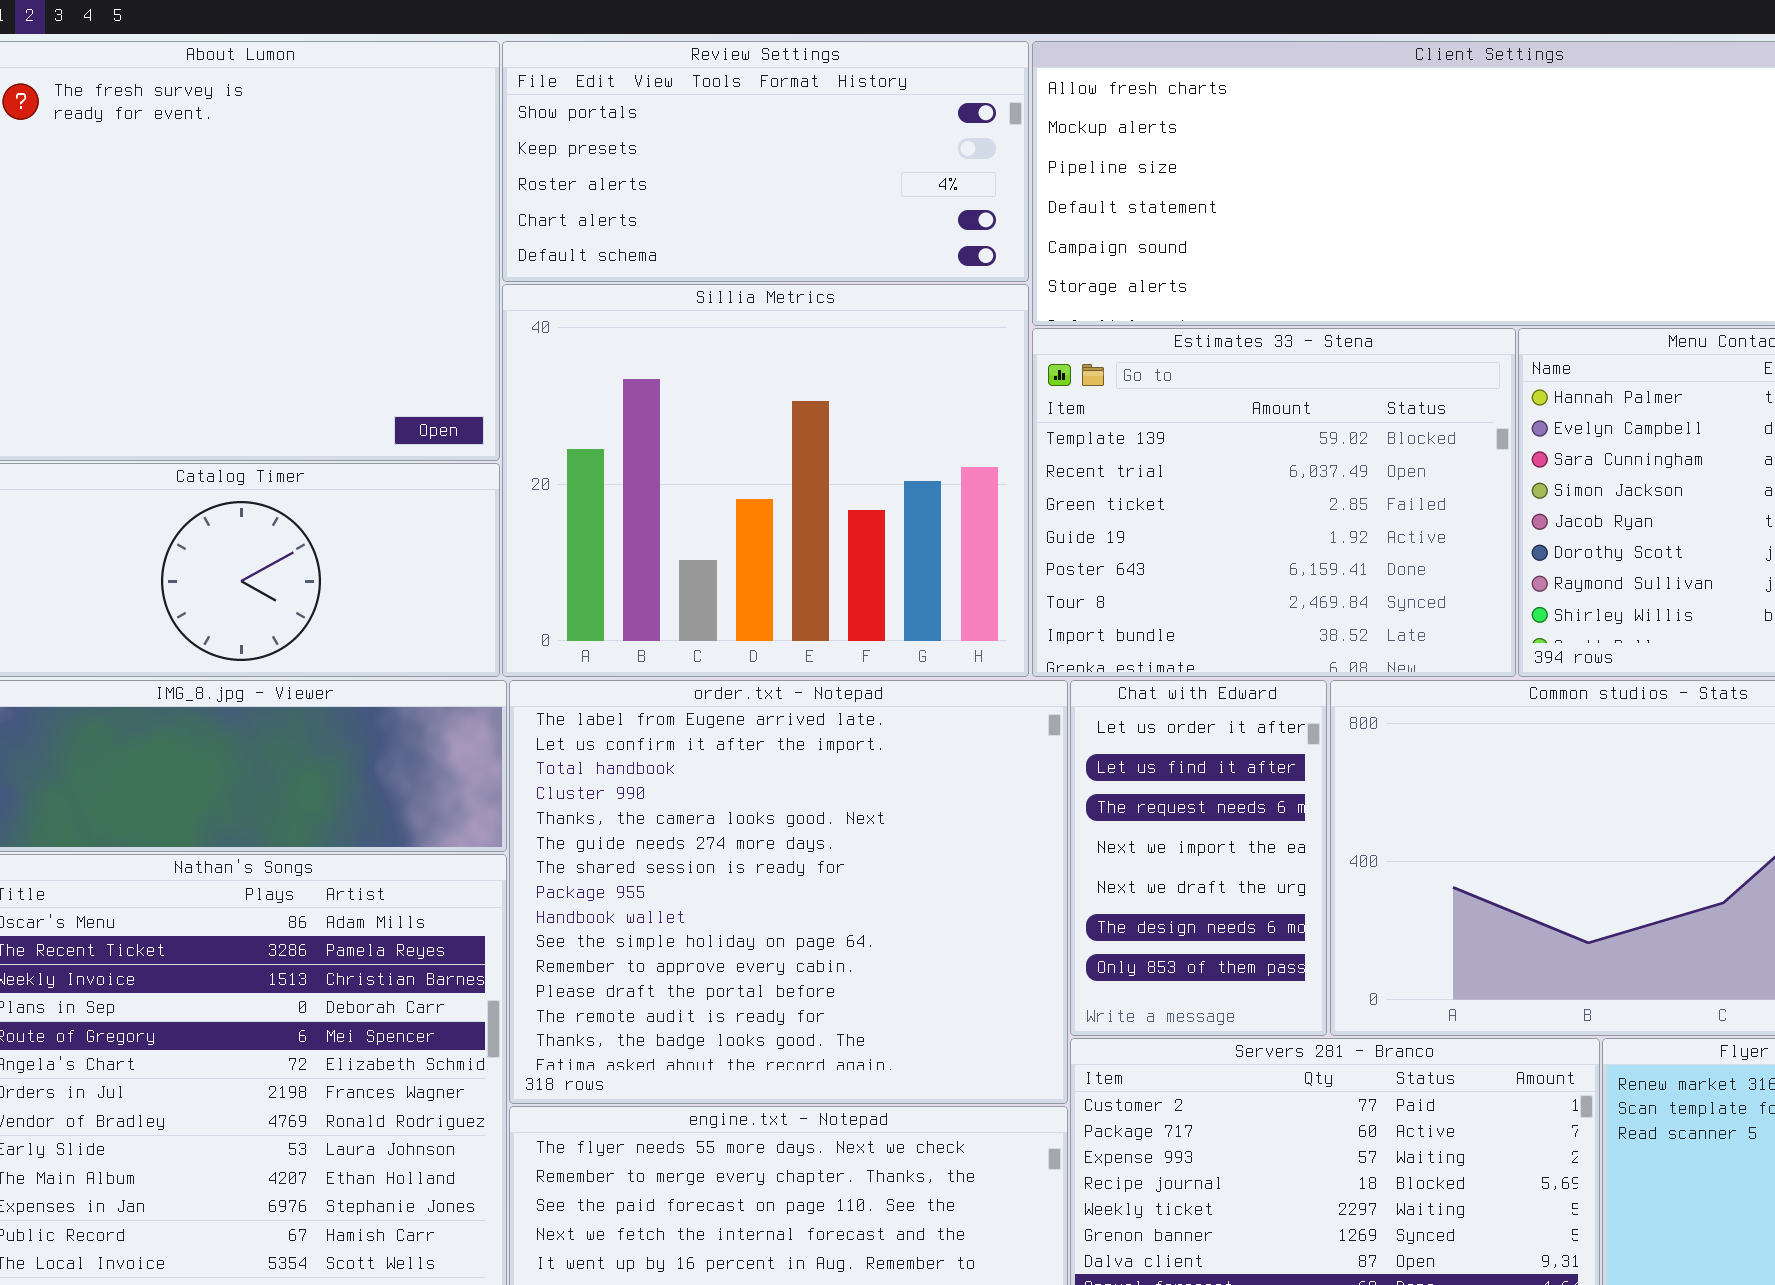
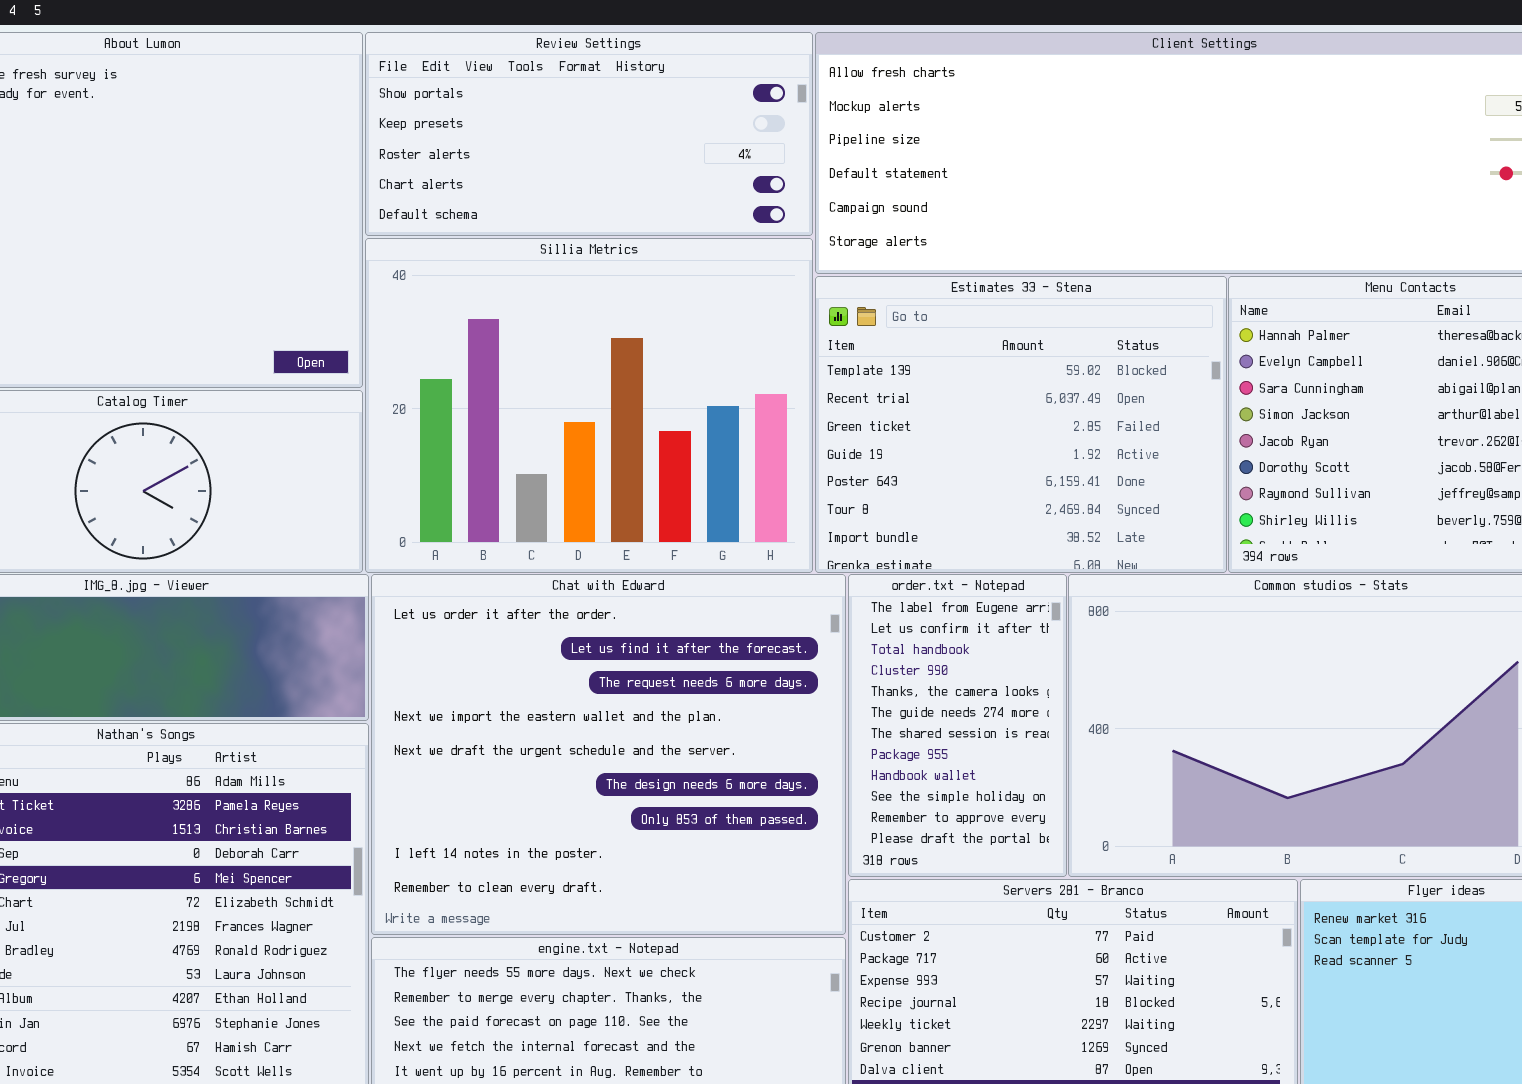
order.txt - Notepad: [509,680,1068,1104] -> [848,574,1067,877], moved, resized
Chat with Edward: [1070,680,1327,1036] -> [371,574,846,935], moved, resized

